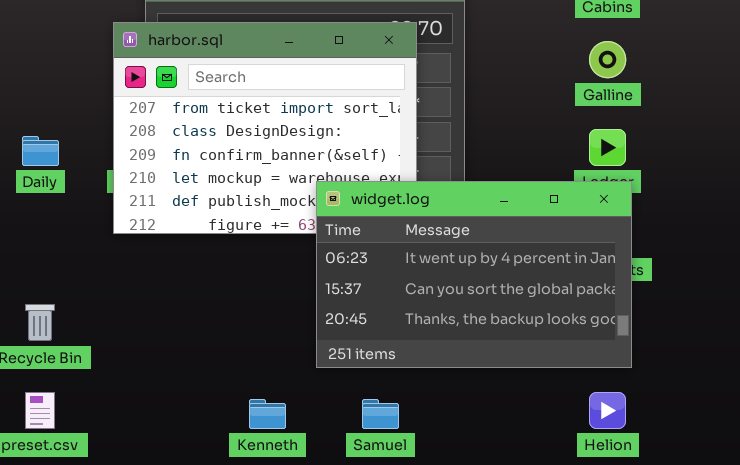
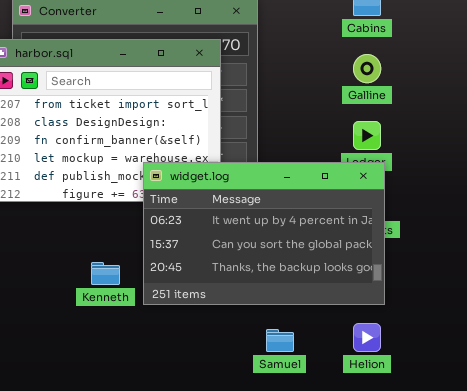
Kenneth: [249,399,286,429] -> [91,262,120,285], moved
Samuel: [362,399,399,429] -> [266,329,294,352], moved

